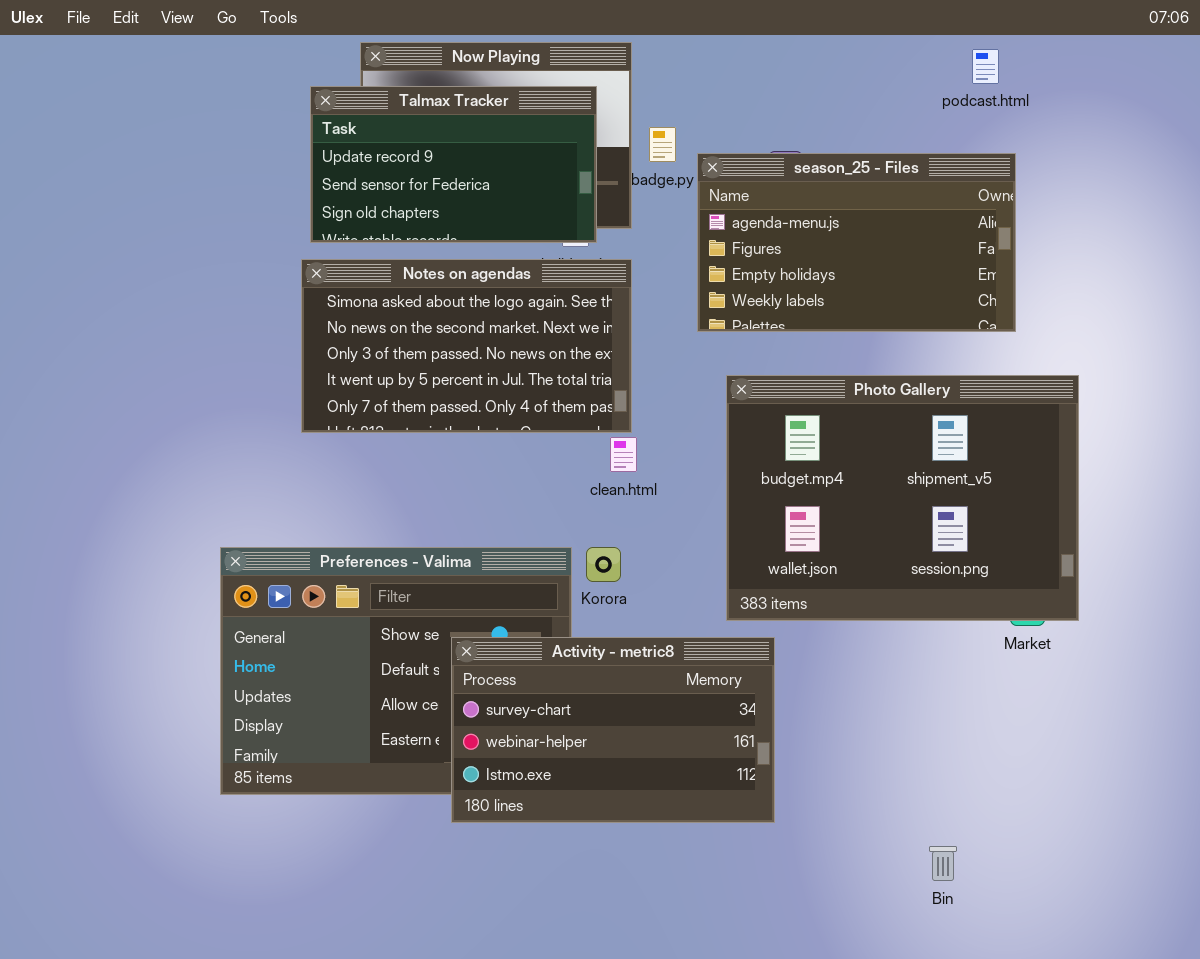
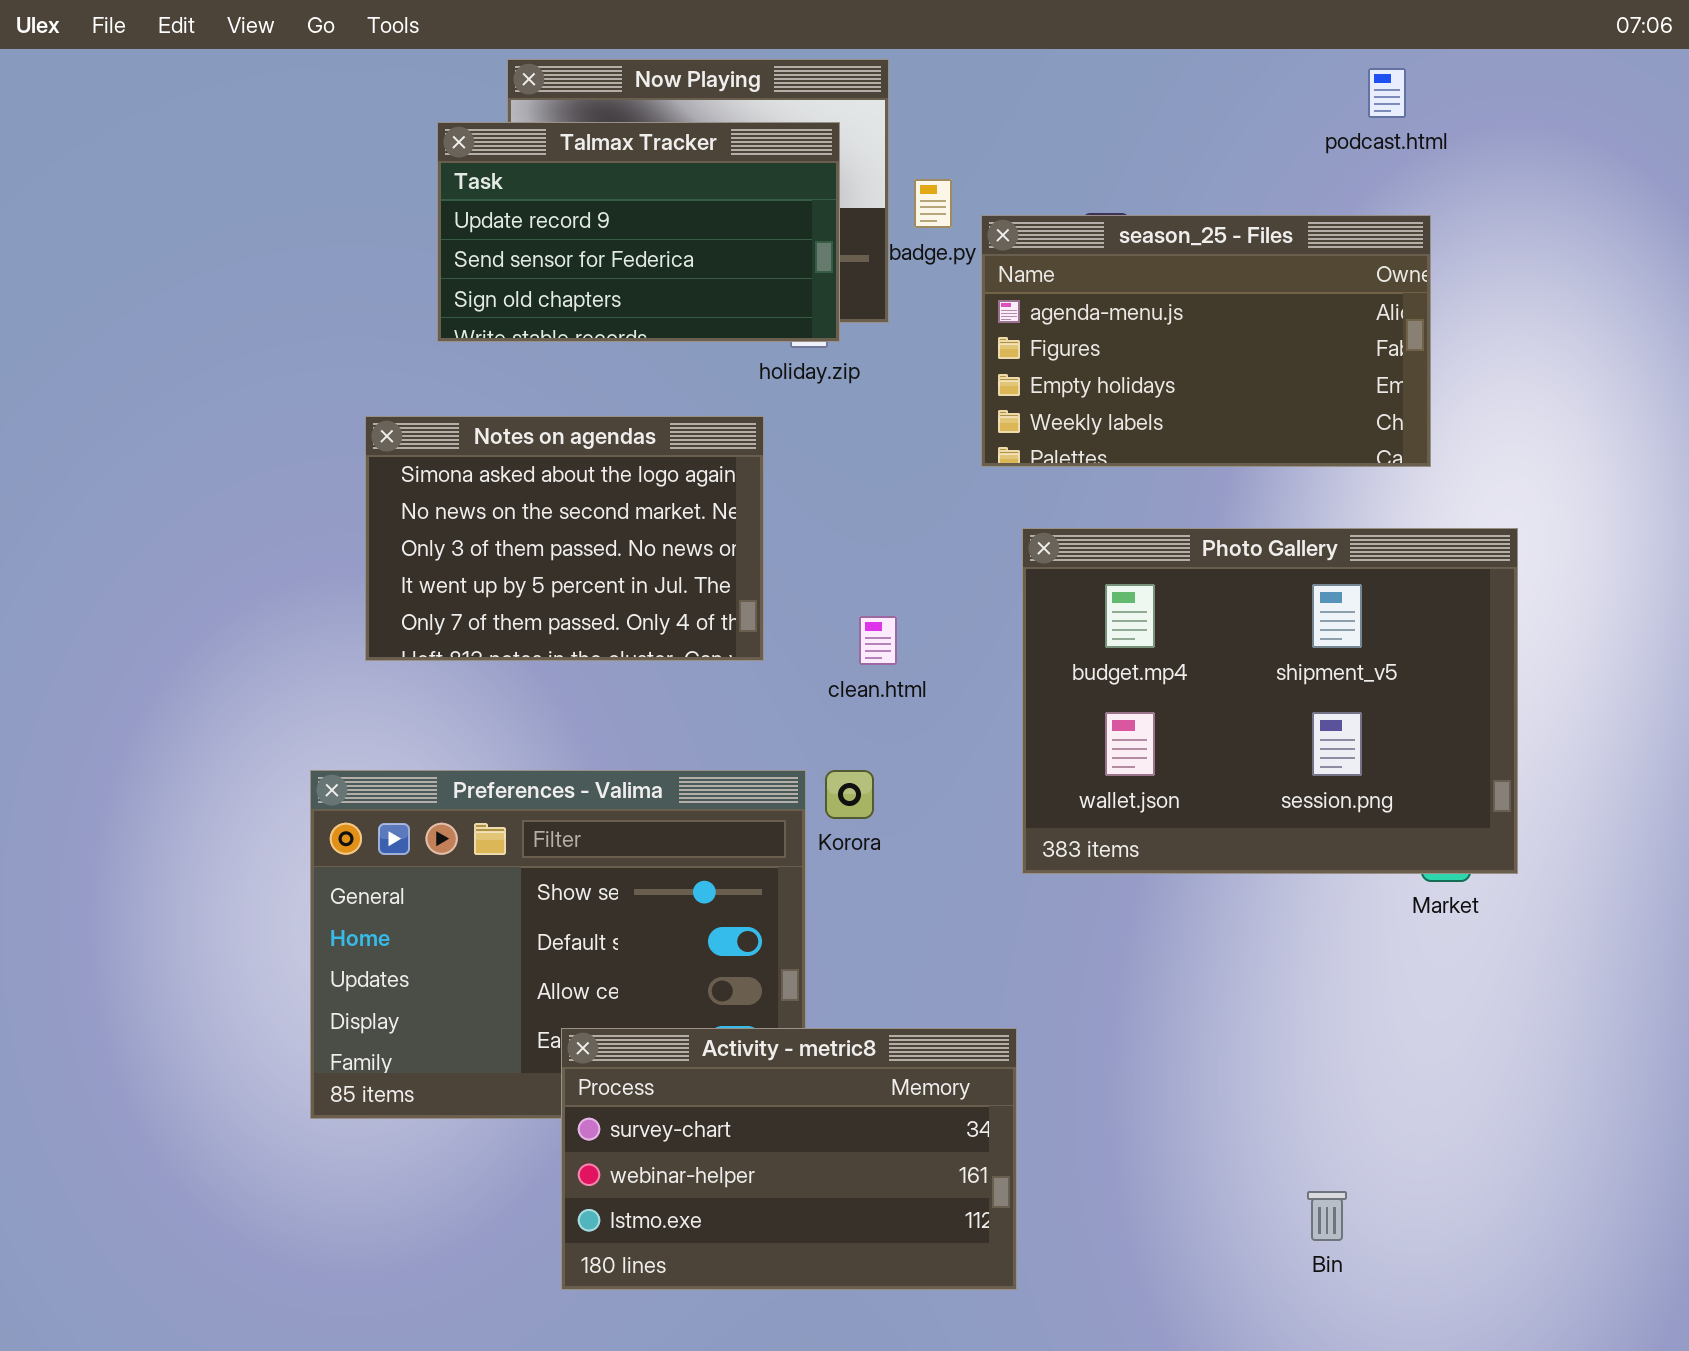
Notes on agendas: [301,259,632,433] -> [365,416,764,661], moved, resized
Activity - metric8: [451,637,775,823] -> [561,1028,1017,1290], moved

